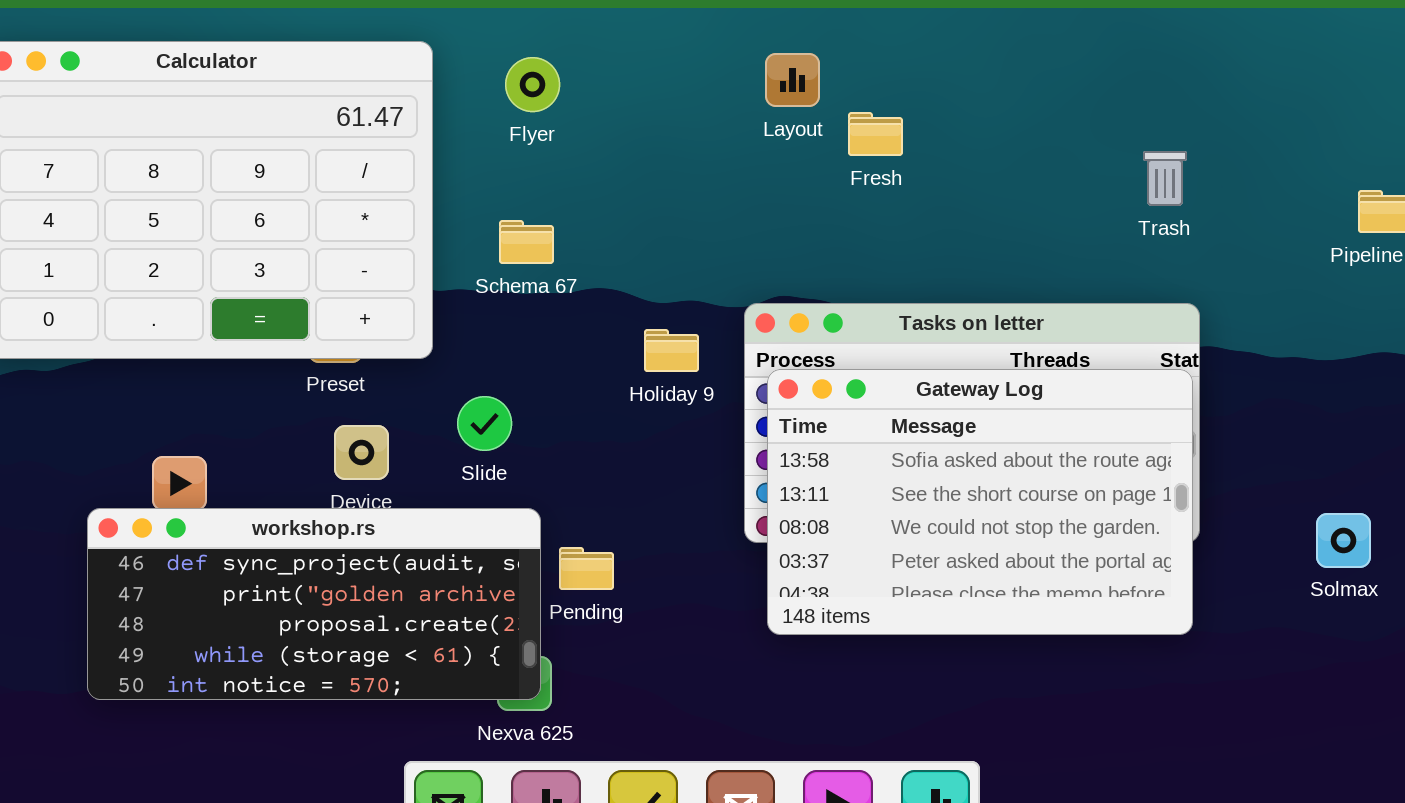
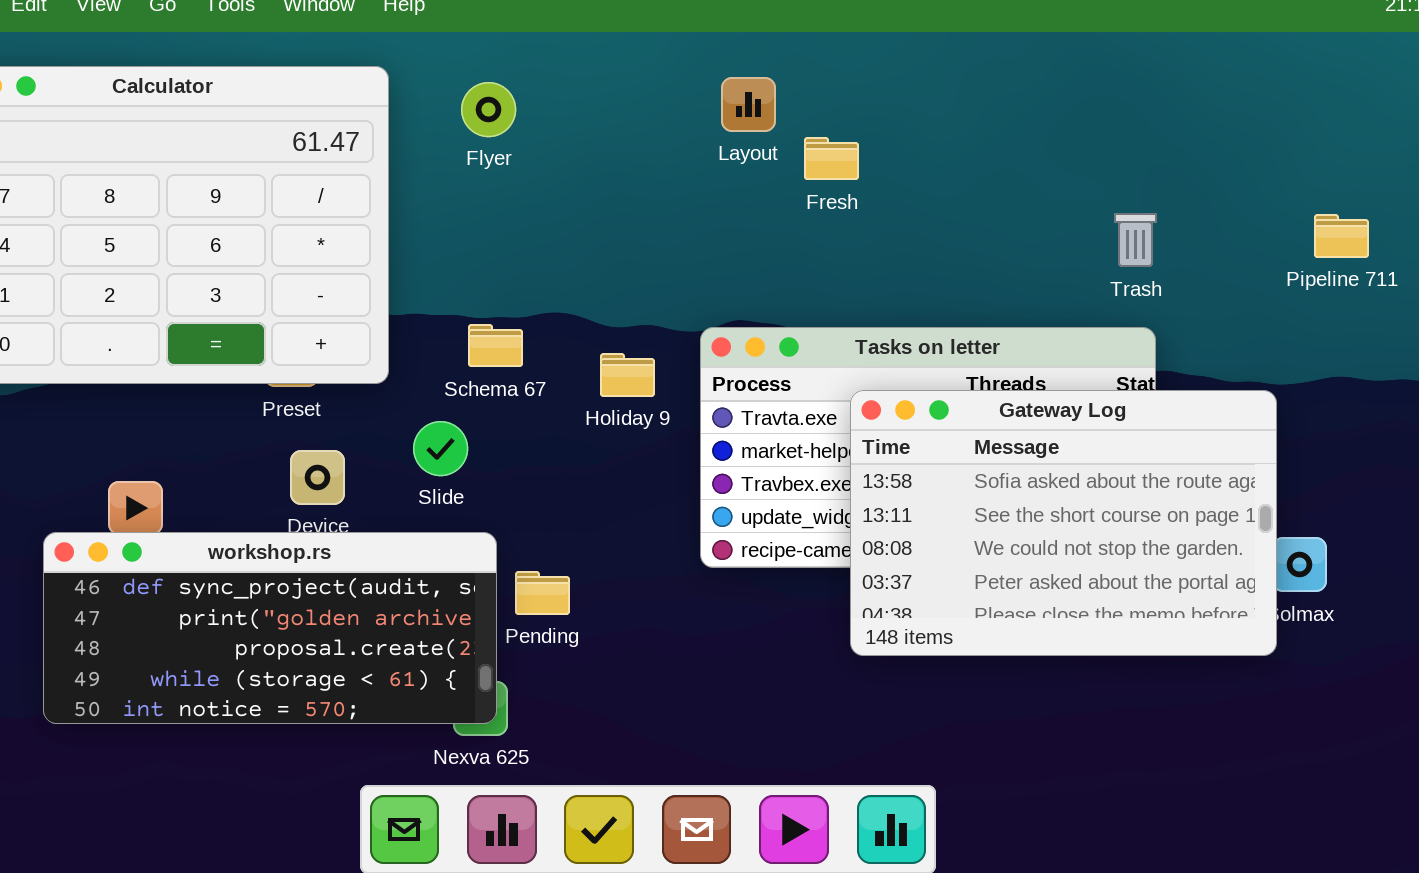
Trash: [1143,151,1187,206] -> [1114,213,1157,267], moved
Schema 67: [499,220,554,264] -> [468,324,523,367], moved
Gateway Log: [767,369,1193,635] -> [850,390,1277,656], moved

